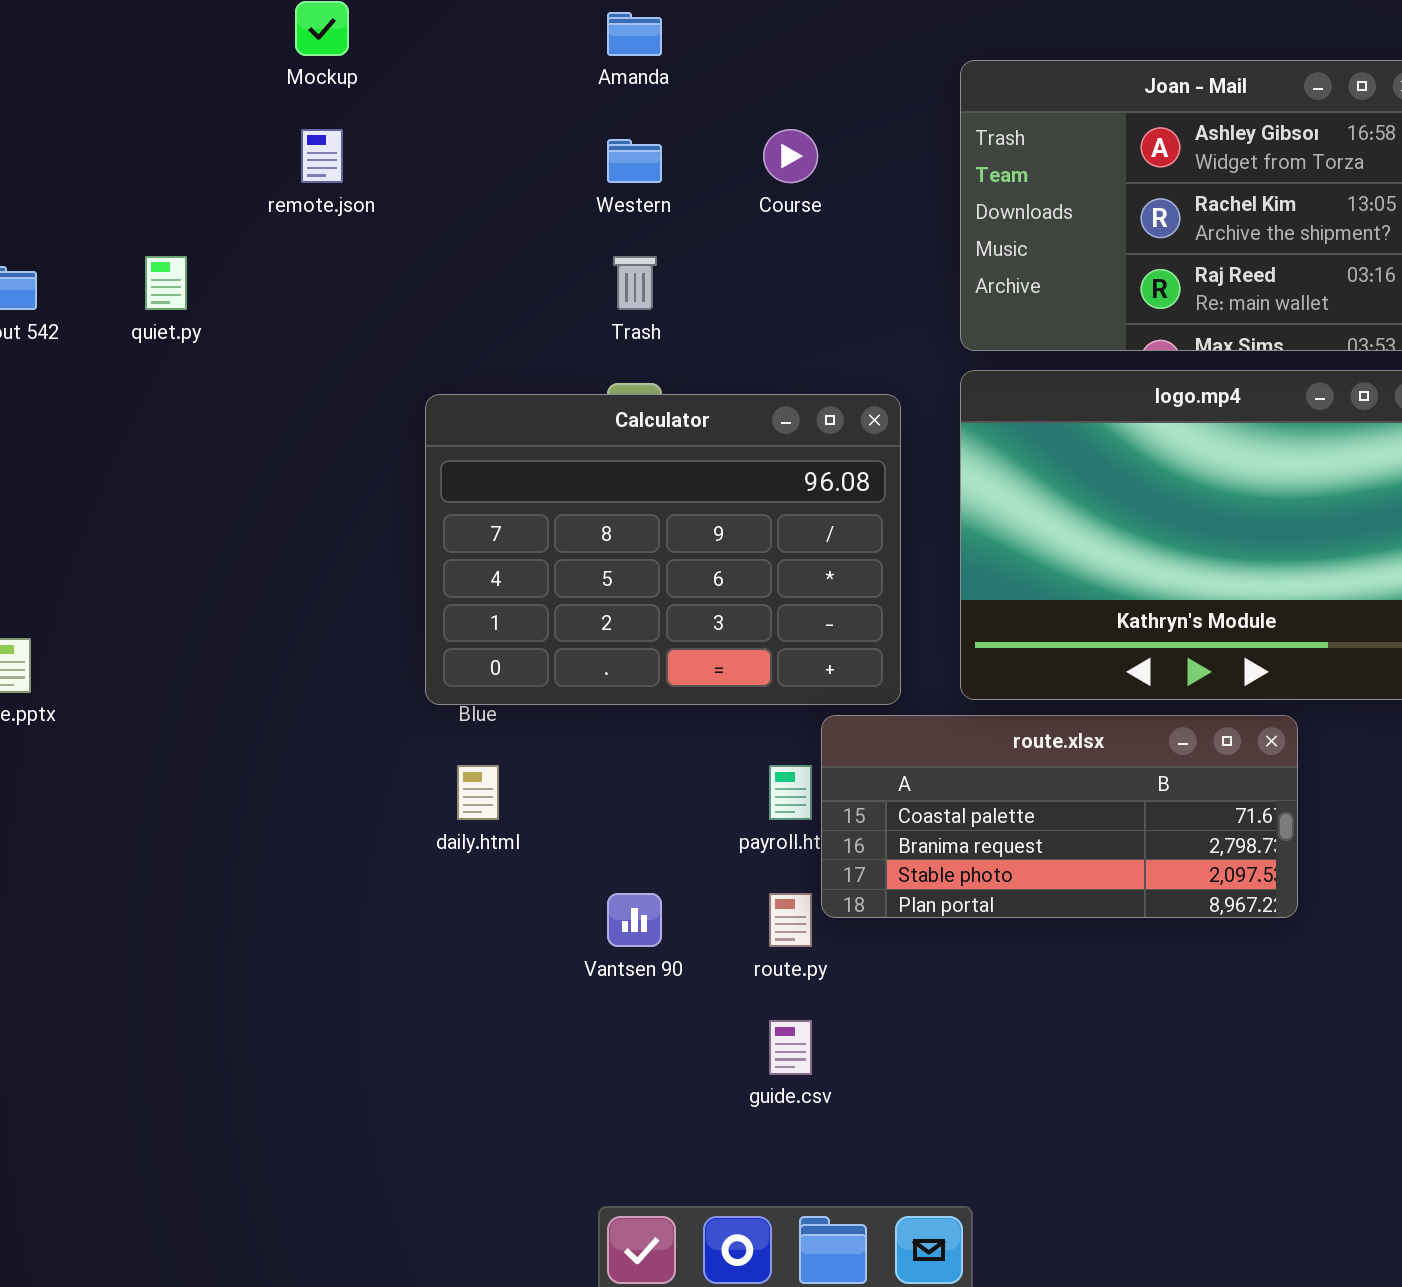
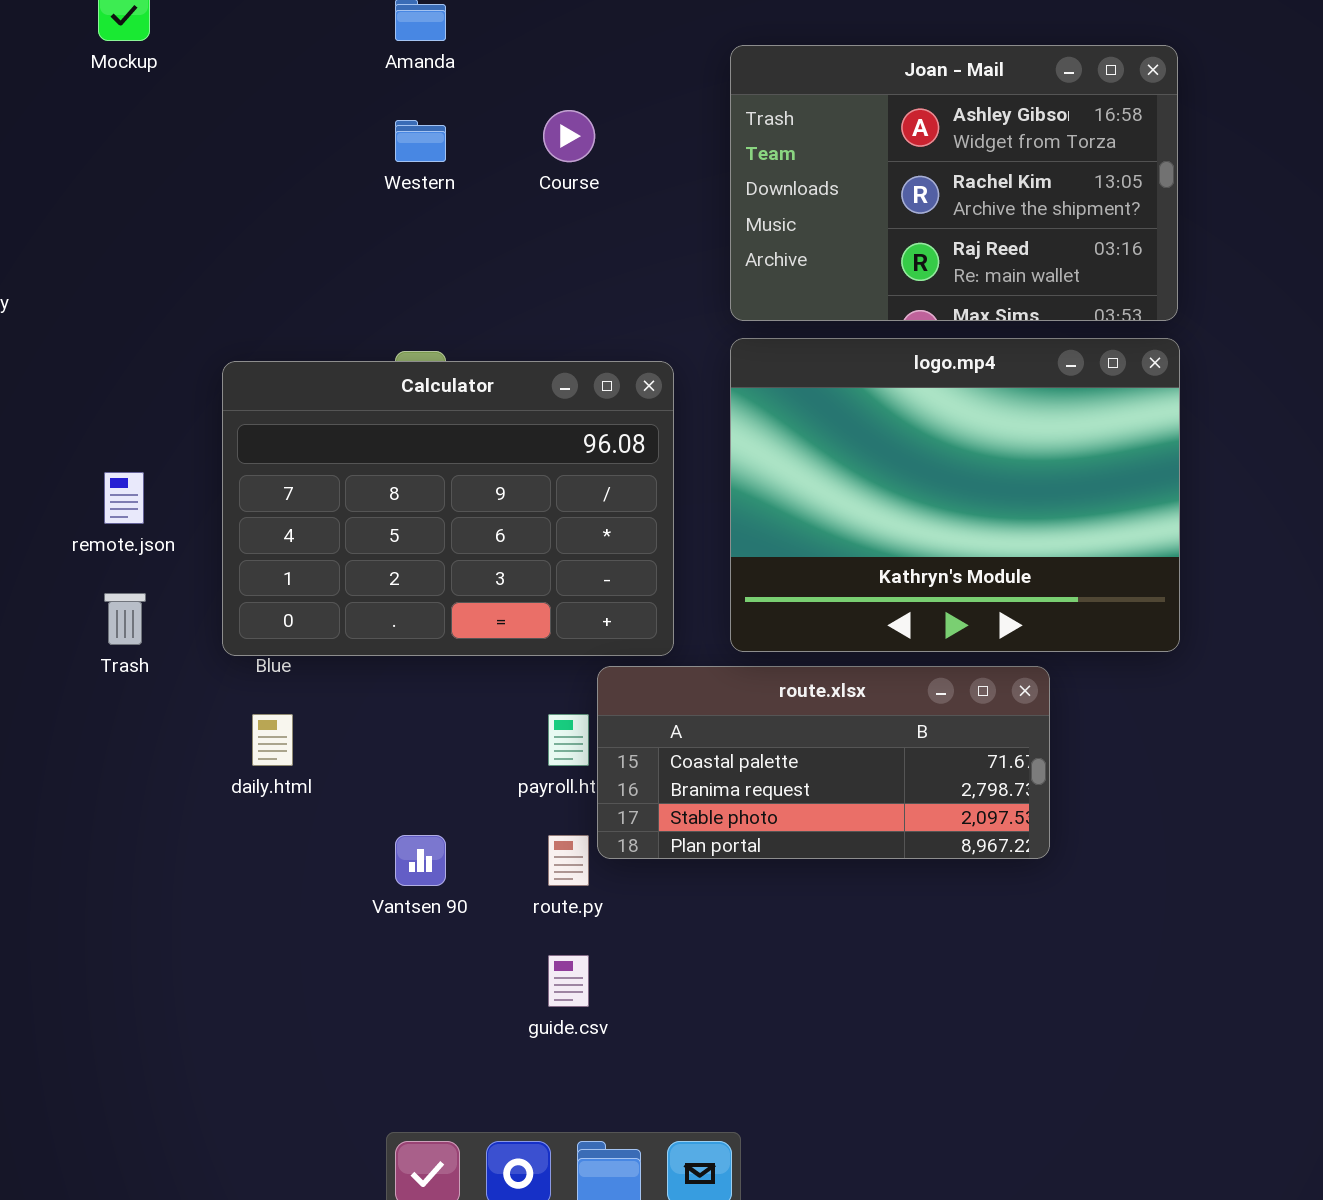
remote.json: [301,129,343,183] -> [104,472,144,524], moved
Trash: [613,256,657,310] -> [104,593,146,645], moved

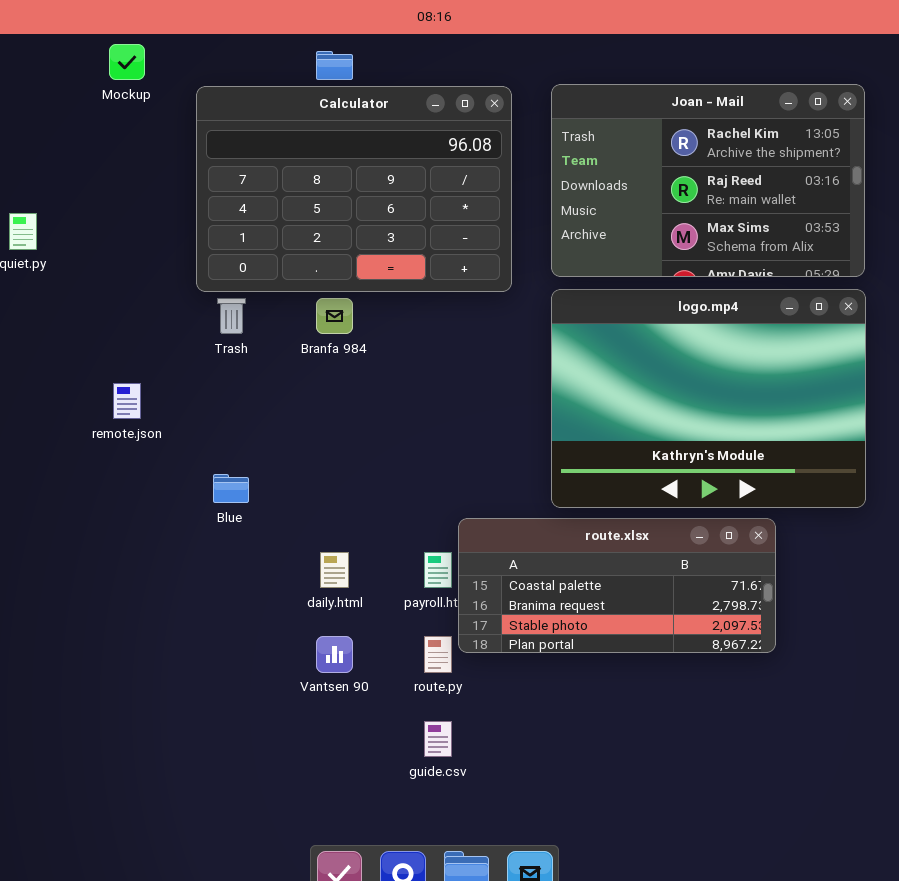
Joan - Mail: [730,45,1178,321] -> [551,84,865,277], scrolled down 1 row
Calculator: [222,361,674,656] -> [196,86,512,292], moved
Trash: [104,593,146,645] -> [217,298,246,334], moved
daily.html: [252,714,293,766] -> [320,552,349,588], moved

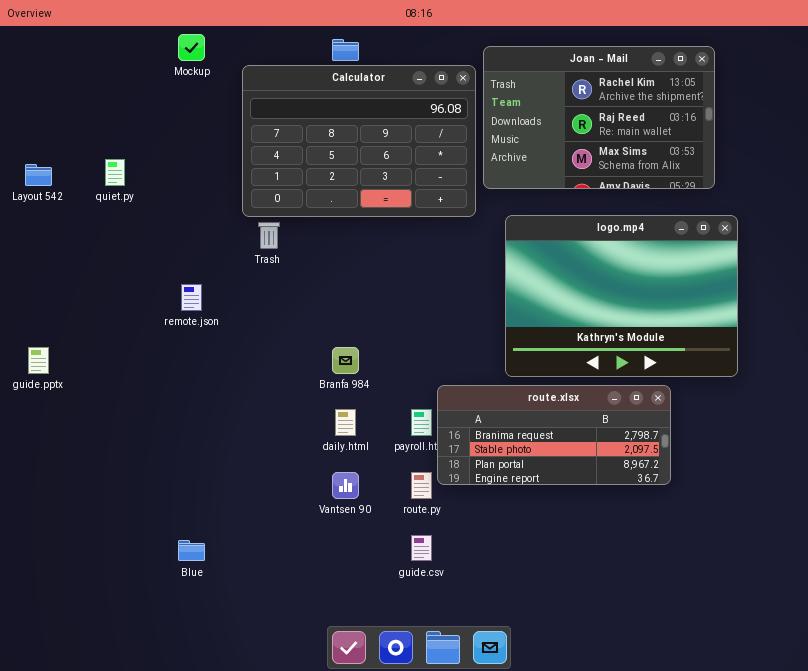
Joan - Mail: [551,84,865,277] -> [483,46,715,189], moved
Branfa 984: [316,298,353,334] -> [332,347,359,374], moved
Blue: [213,474,249,503] -> [178,540,205,561], moved
route.xlsx: [458,518,776,653] -> [437,385,671,485], scrolled down 1 row

